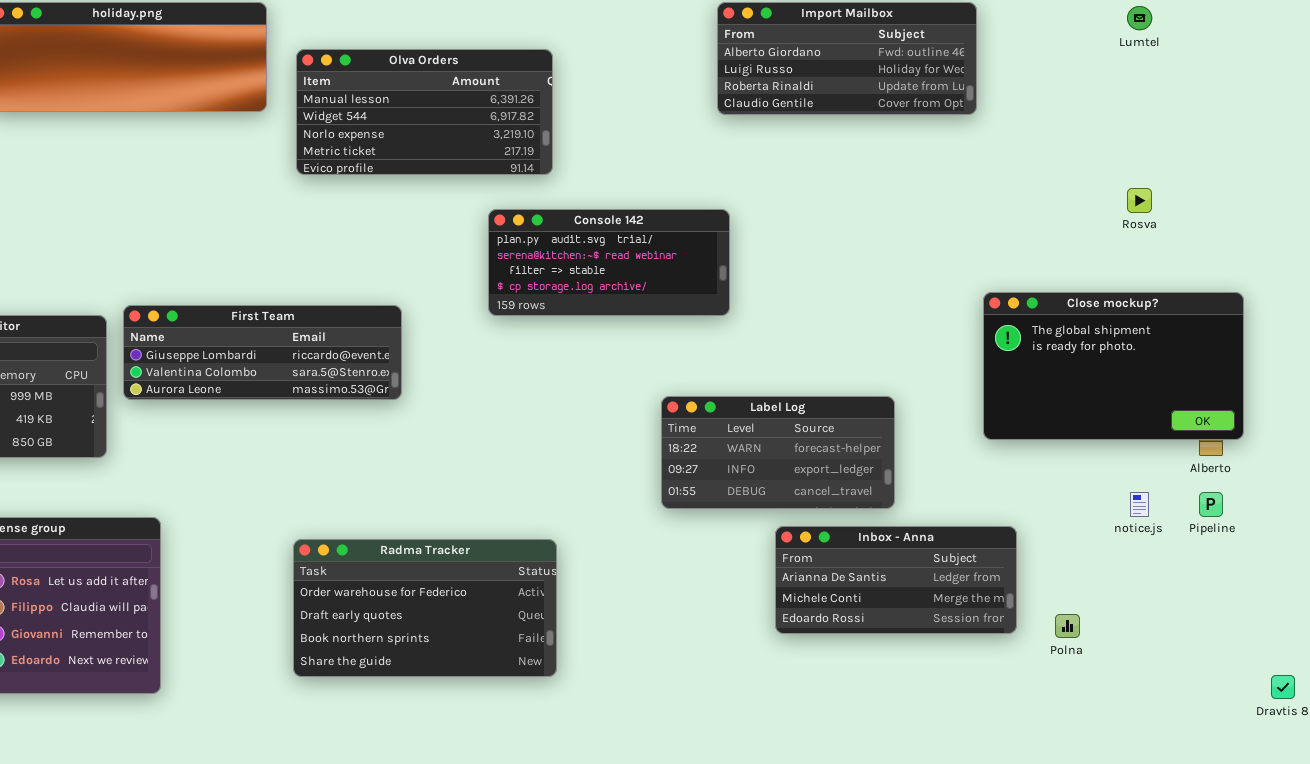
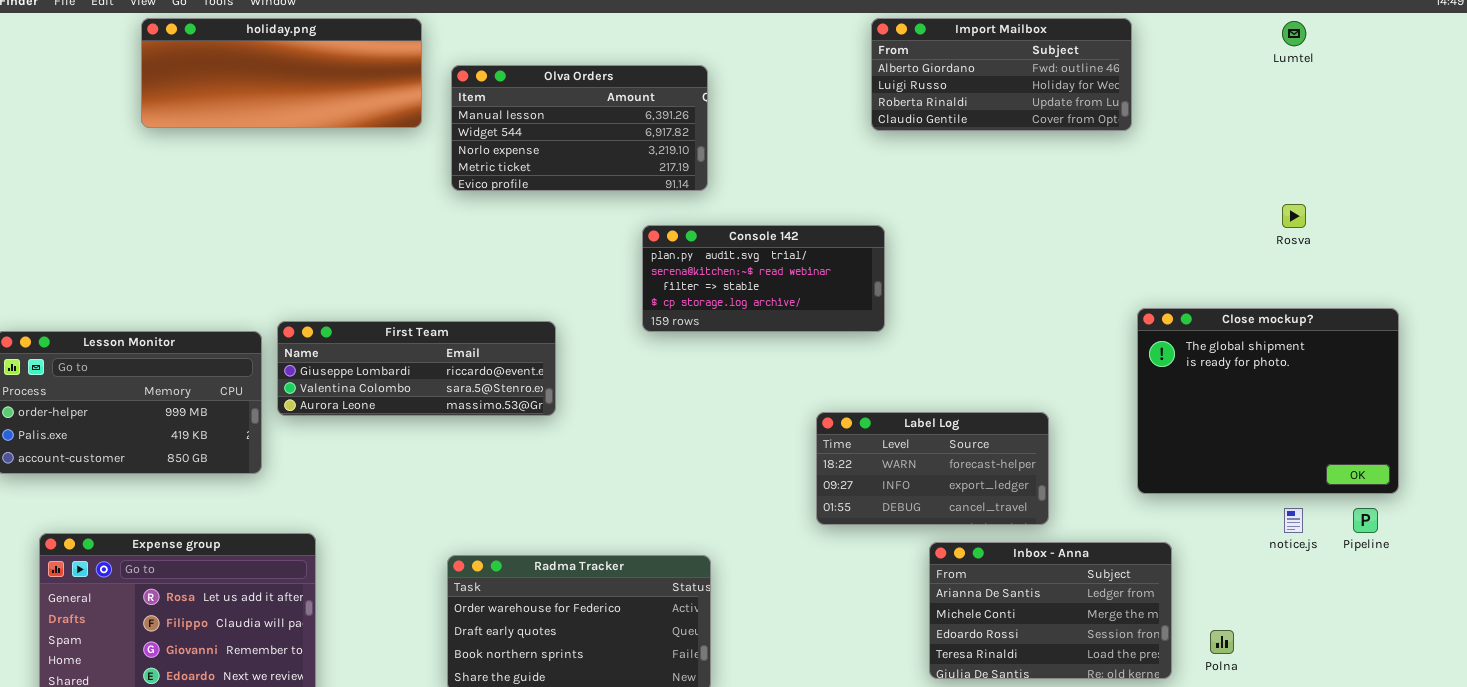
Close mockup?: [983,292,1244,440] -> [1137,308,1399,494], resized
Inbox - Anna: [775,526,1017,634] -> [929,542,1172,679], resized

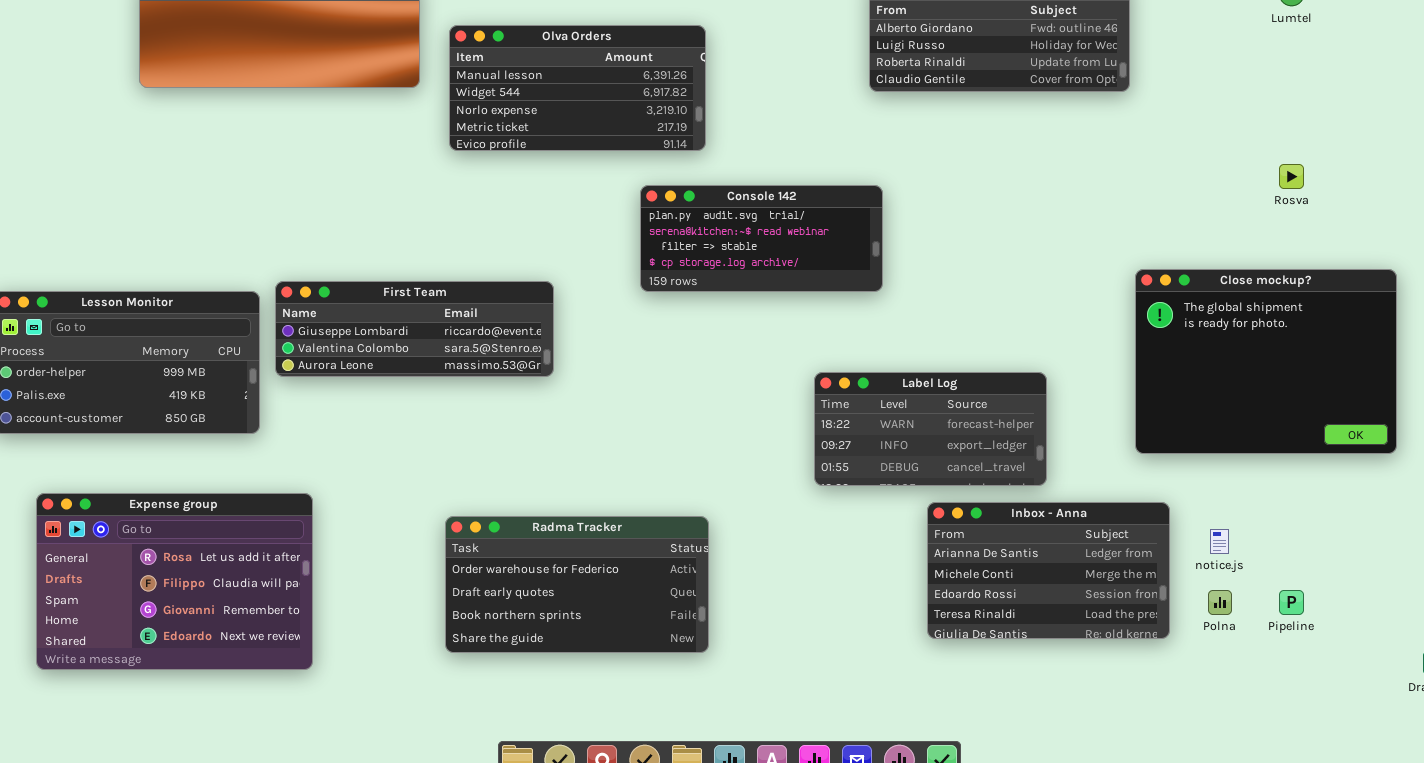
notice.js: [1284,508,1303,533] -> [1210,529,1229,554], moved
Pipeline: [1353,508,1378,533] -> [1279,590,1304,615], moved

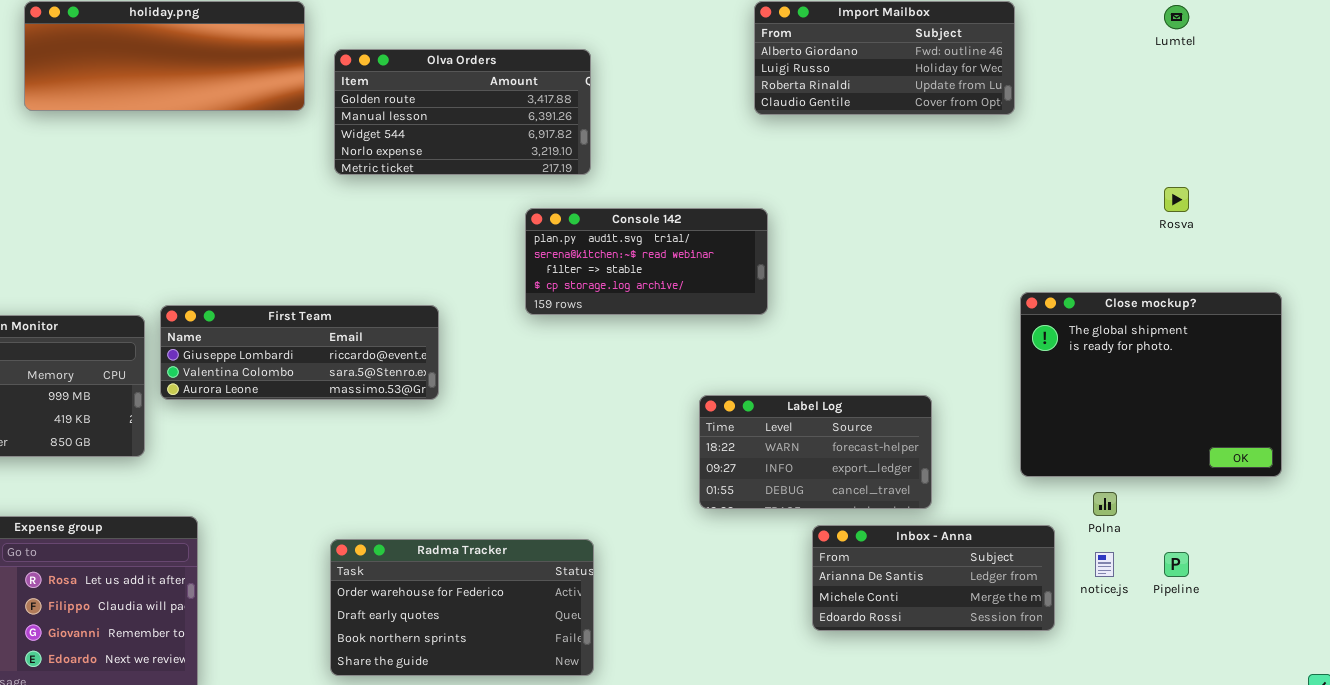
Olva Orders: [449,25,706,151] -> [334,49,591,175], scrolled up 1 row
Inbox - Anna: [927,502,1170,639] -> [812,525,1055,631], resized
Polna: [1208,590,1232,615] -> [1093,492,1117,516], moved
Pipeline: [1279,590,1304,615] -> [1164,552,1189,577], moved

